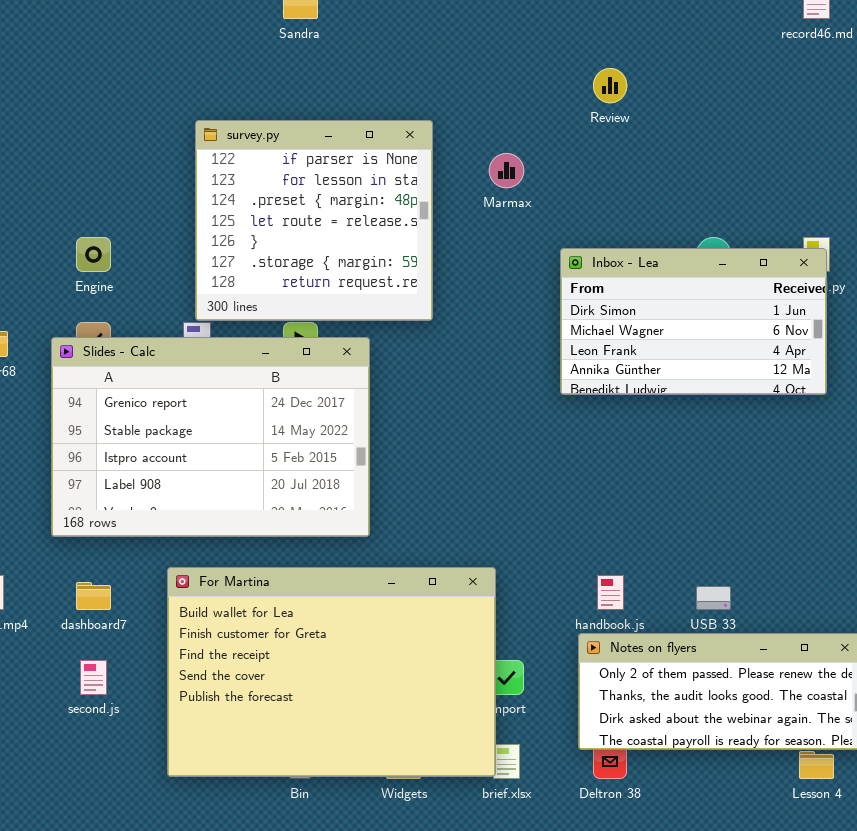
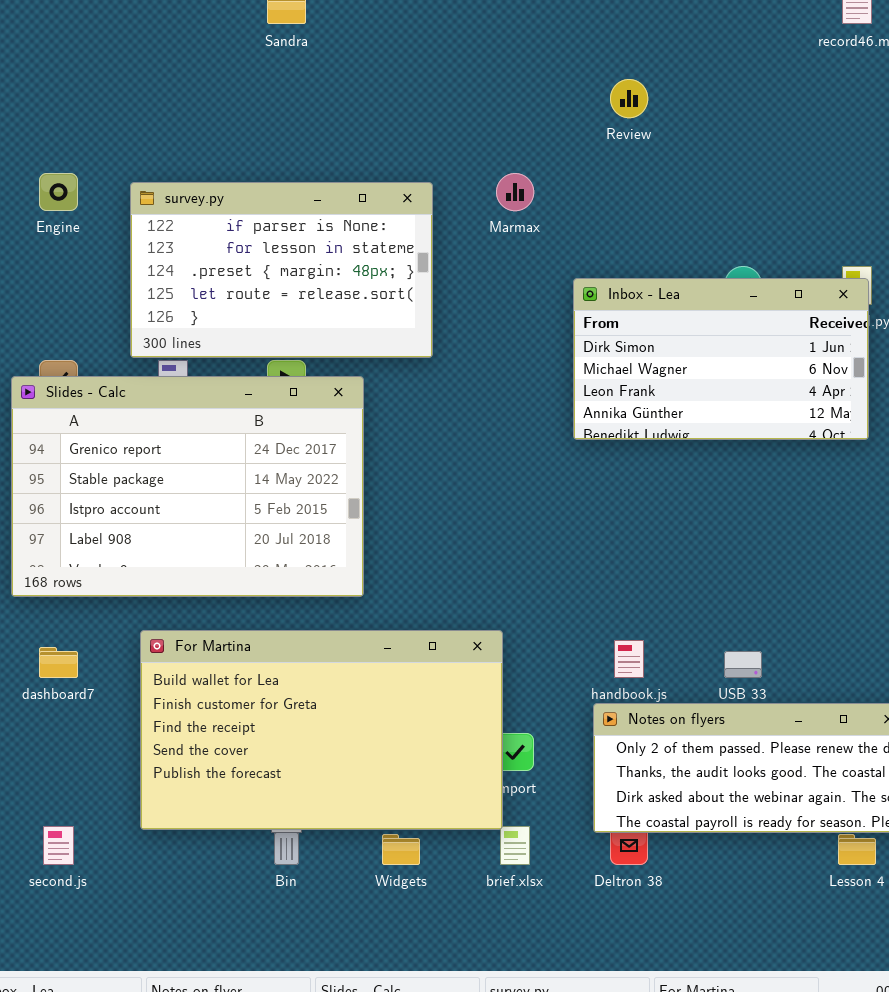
survey.py: [195,120,433,321] -> [130,182,433,358], resized
Engine: [76,237,111,272] -> [39,173,78,211], moved
For Martina: [167,567,496,777] -> [140,630,503,830], resized
second.js: [80,660,107,695] -> [43,826,74,865], moved

